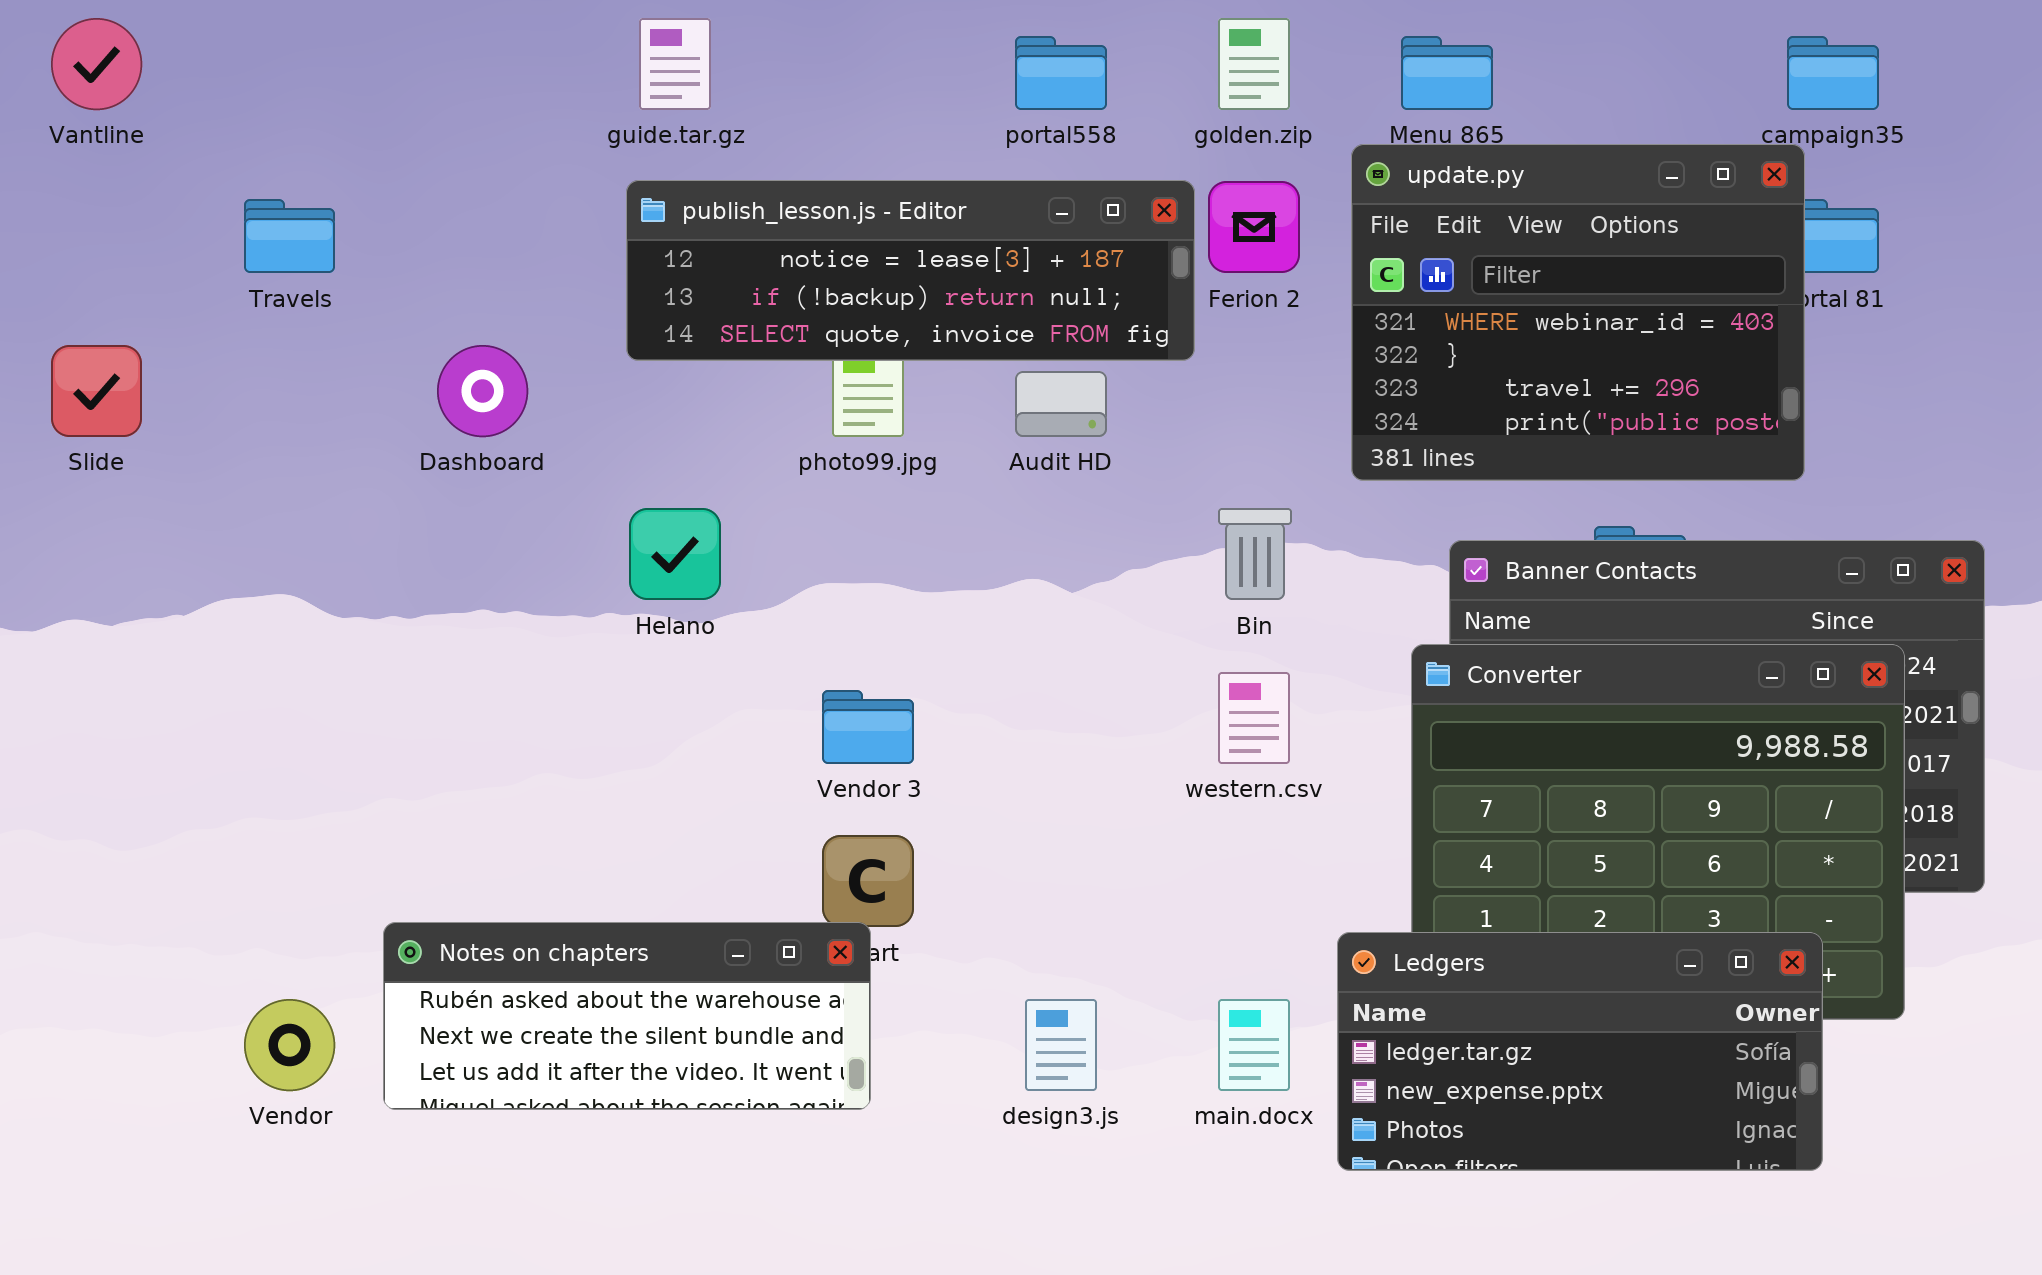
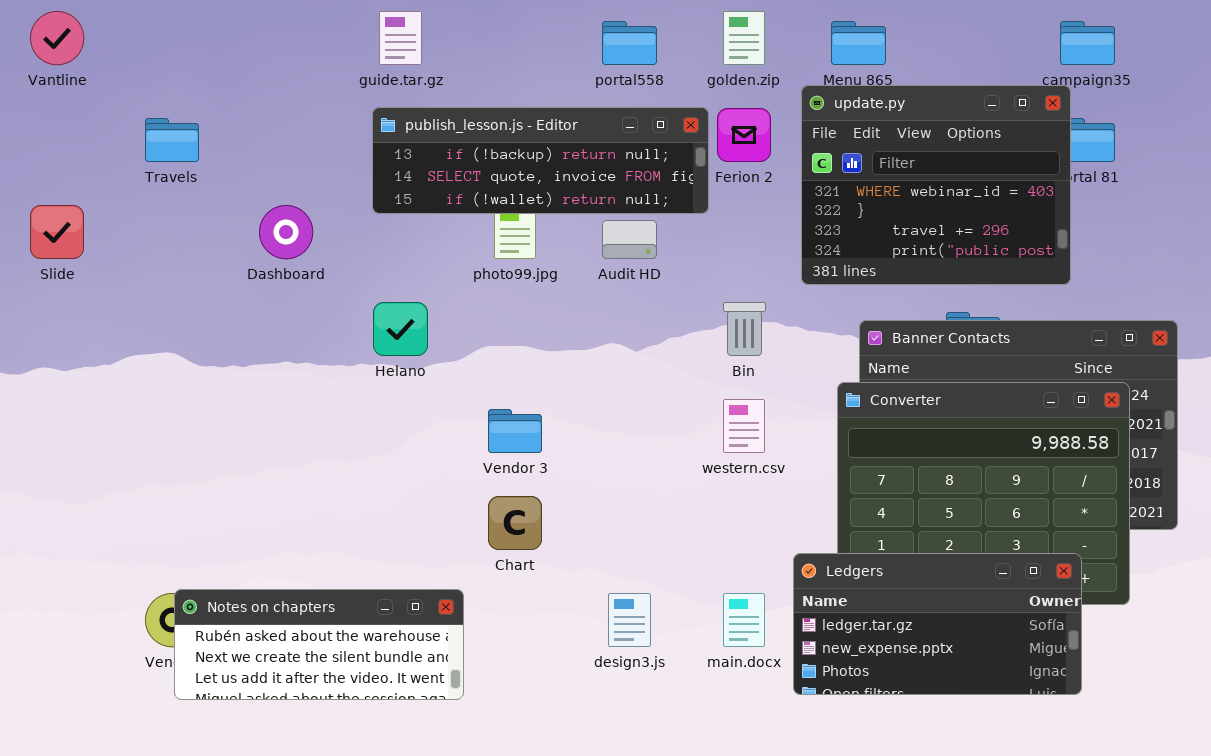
publish_lesson.js - Editor: [626,180,1195,361] -> [372,107,709,214], scrolled down 1 row
Notes on chapters: [383,922,871,1110] -> [174,589,464,700], moved

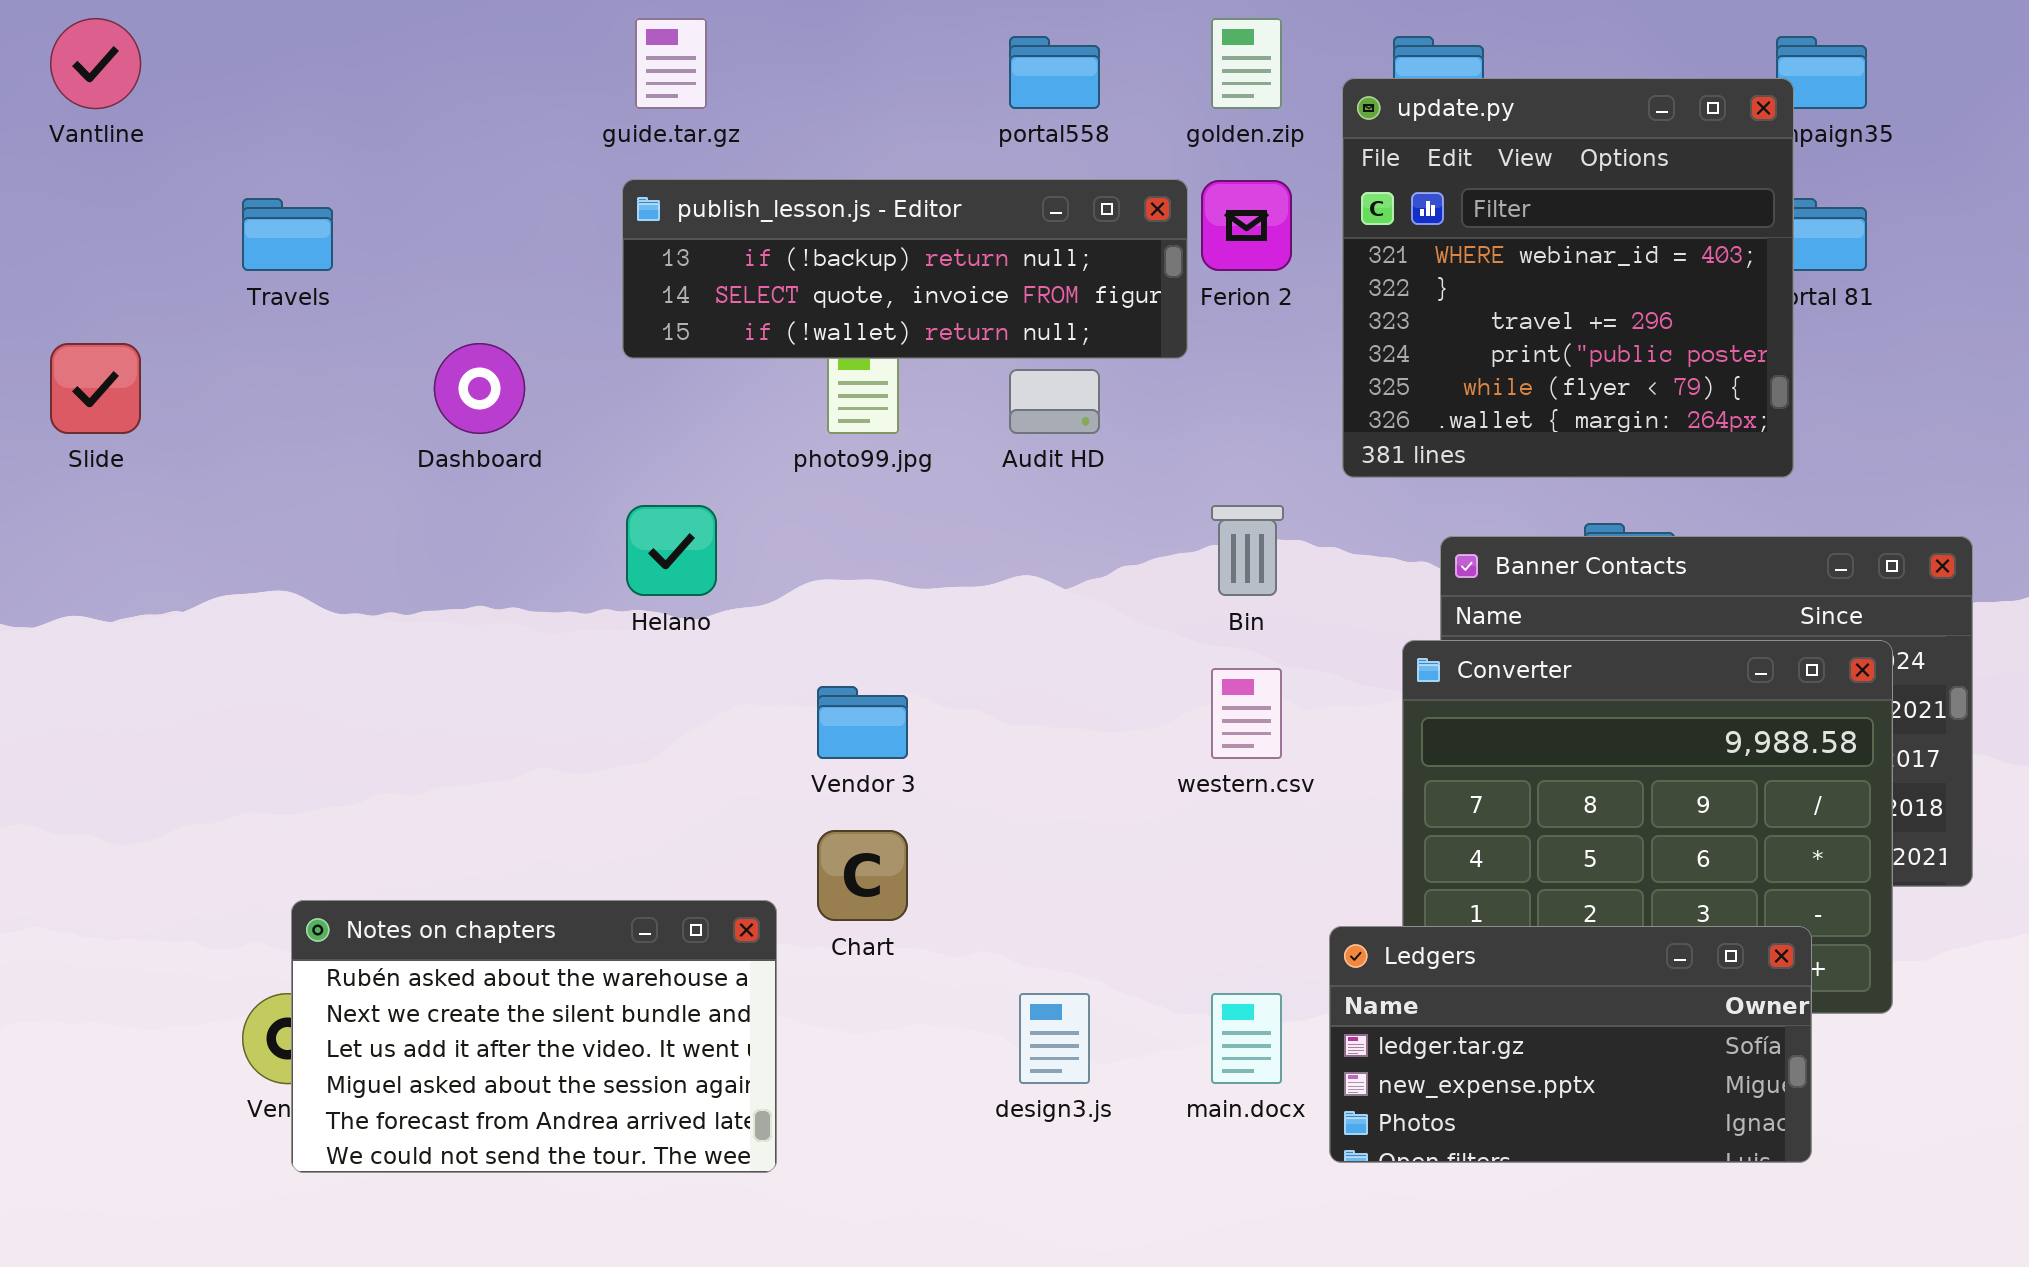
update.py: [801,85,1071,285] -> [1342,78,1794,478], resized
Notes on chapters: [174,589,464,700] -> [291,900,777,1173], resized

